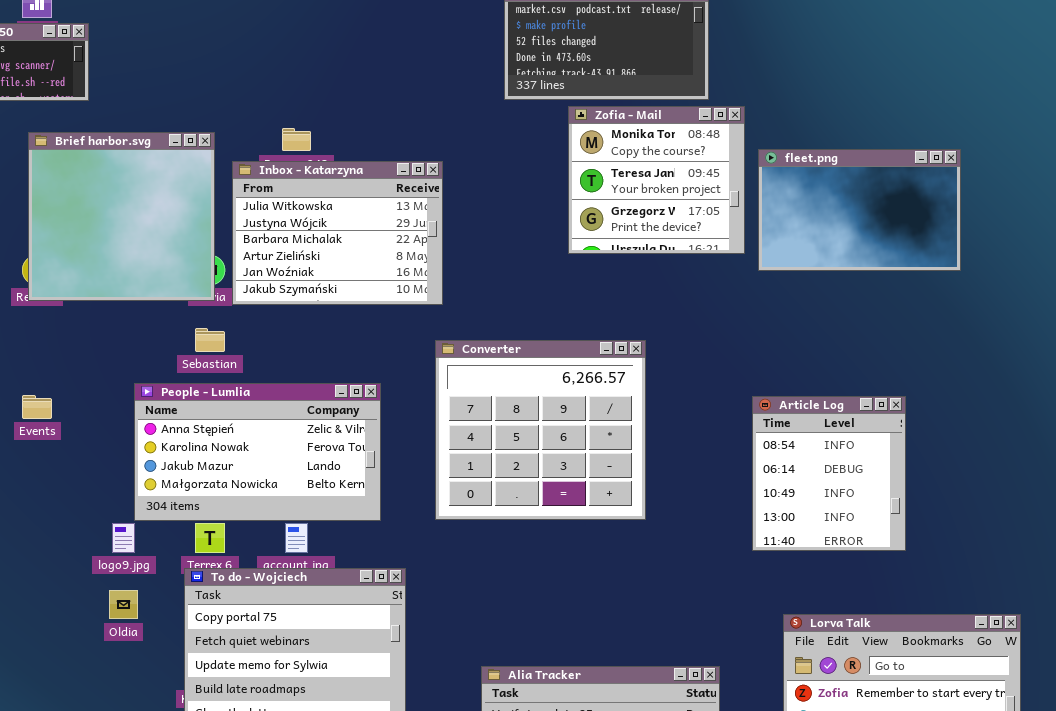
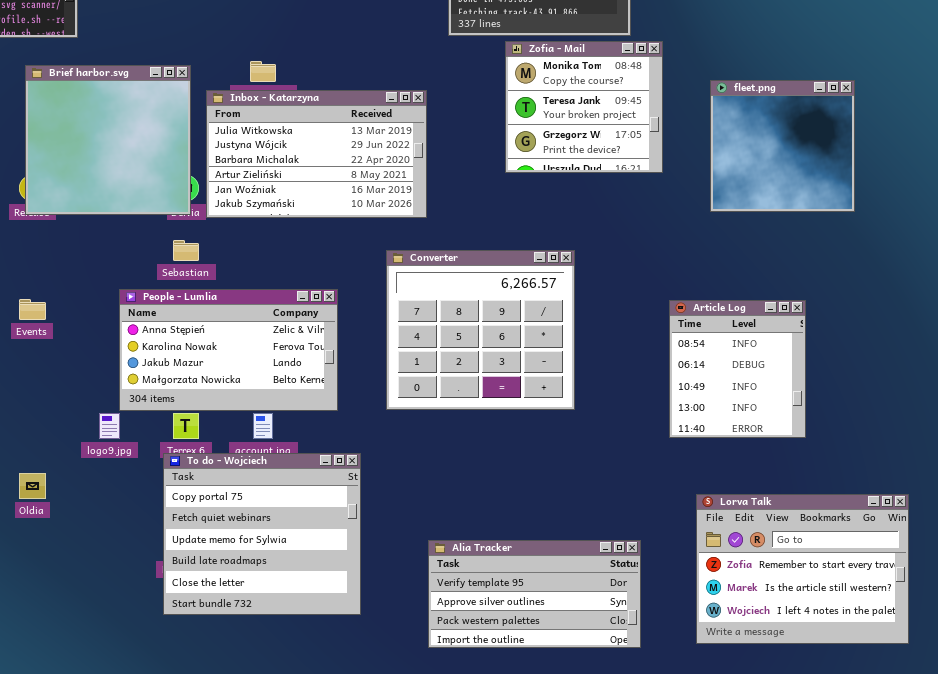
fleet.png: [758,149,961,271] -> [710,80,855,212], resized
Inbox - Katarzyna: [232,161,443,305] -> [206,90,427,218], resized
Oldia: [109,590,138,619] -> [19,473,46,499], moved

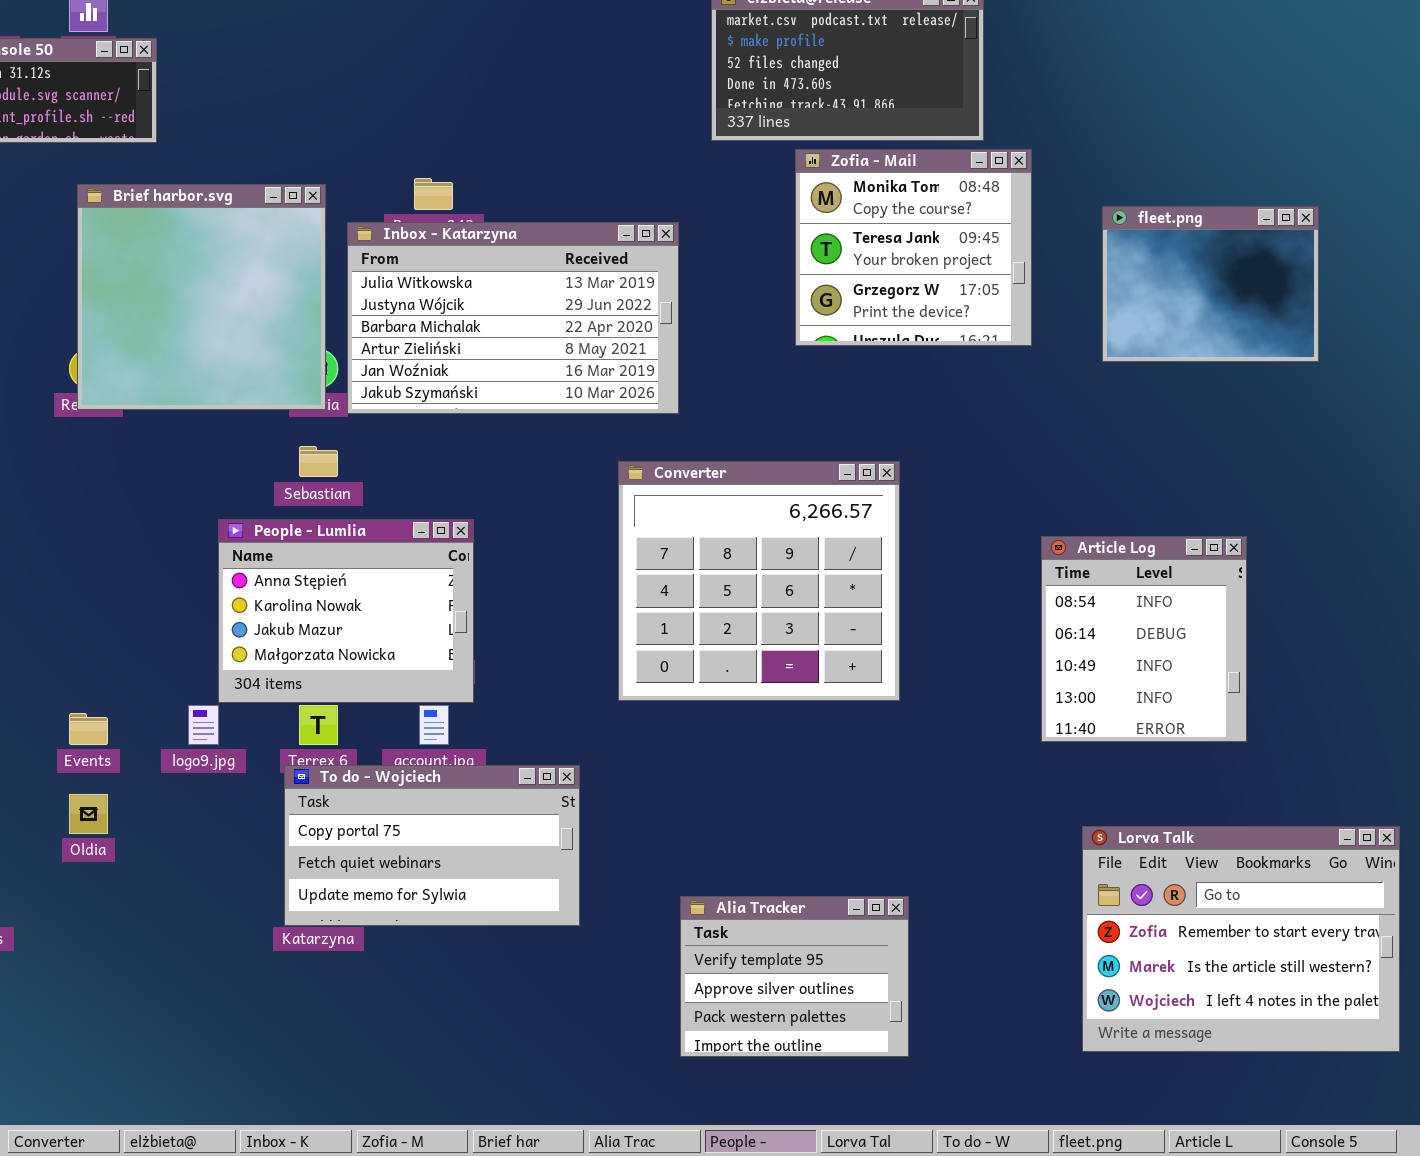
fleet.png: [710,80,855,212] -> [1102,206,1319,362], resized
People - Lumlia: [119,289,338,411] -> [218,519,474,703], resized
Events: [19,299,46,320] -> [69,713,108,745], moved
To do - Wojciech: [163,453,361,615] -> [284,765,580,926], resized
Alia Tracker: [428,540,641,648] -> [680,896,909,1057], resized

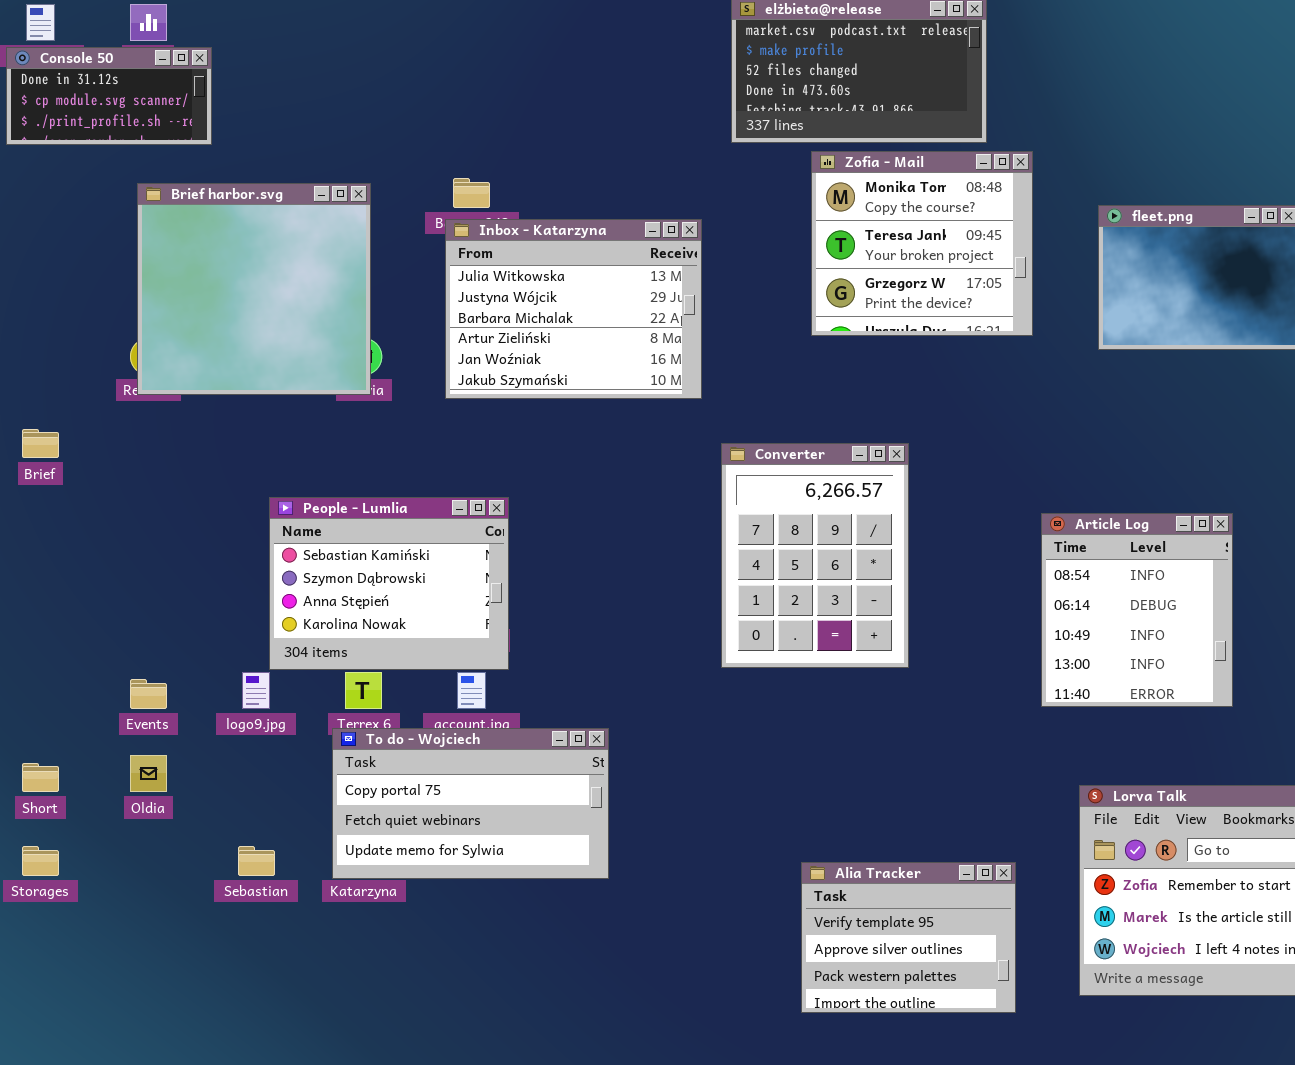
Inbox - Katarzyna: [347,222,679,414] -> [445,219,702,399], resized
Sebastian: [299,446,338,477] -> [238,846,275,876], moved
Converter: [618,461,900,701] -> [721,443,909,668], resized
People - Lumlia: [218,519,474,703] -> [269,497,509,670], scrolled up 2 rows
Alia Tracker: [680,896,909,1057] -> [801,862,1016,1013], moved

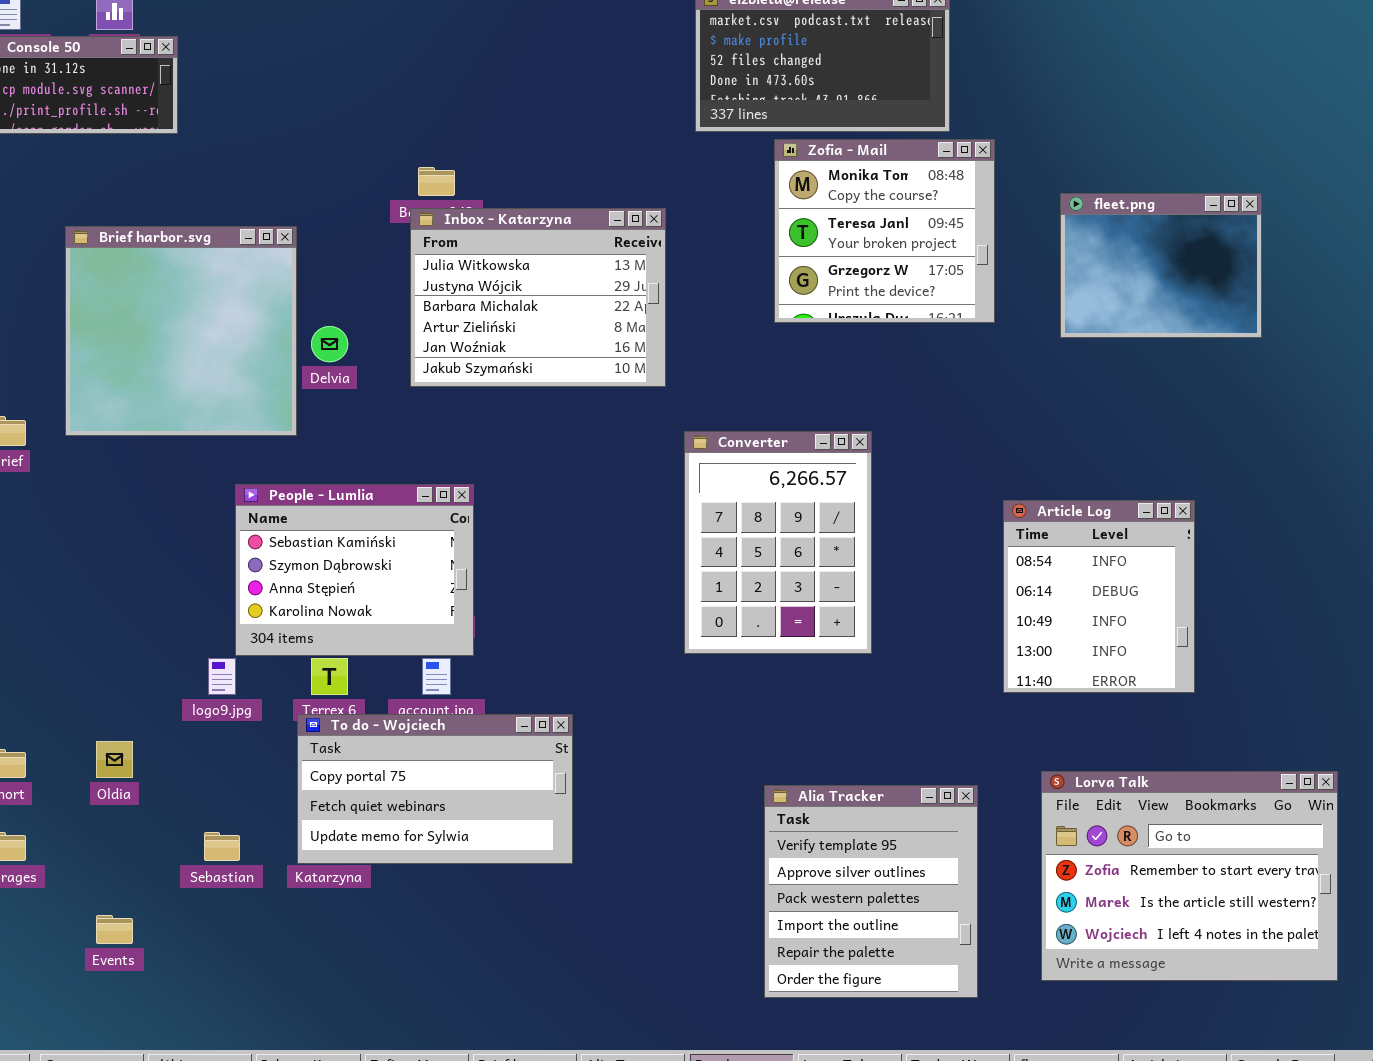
Brief harbor.svg: [137,183,371,395] -> [65,226,297,436], moved
Events: [130,679,167,709] -> [96,915,133,944], moved
Alia Tracker: [801,862,1016,1013] -> [764,785,978,998], resized

